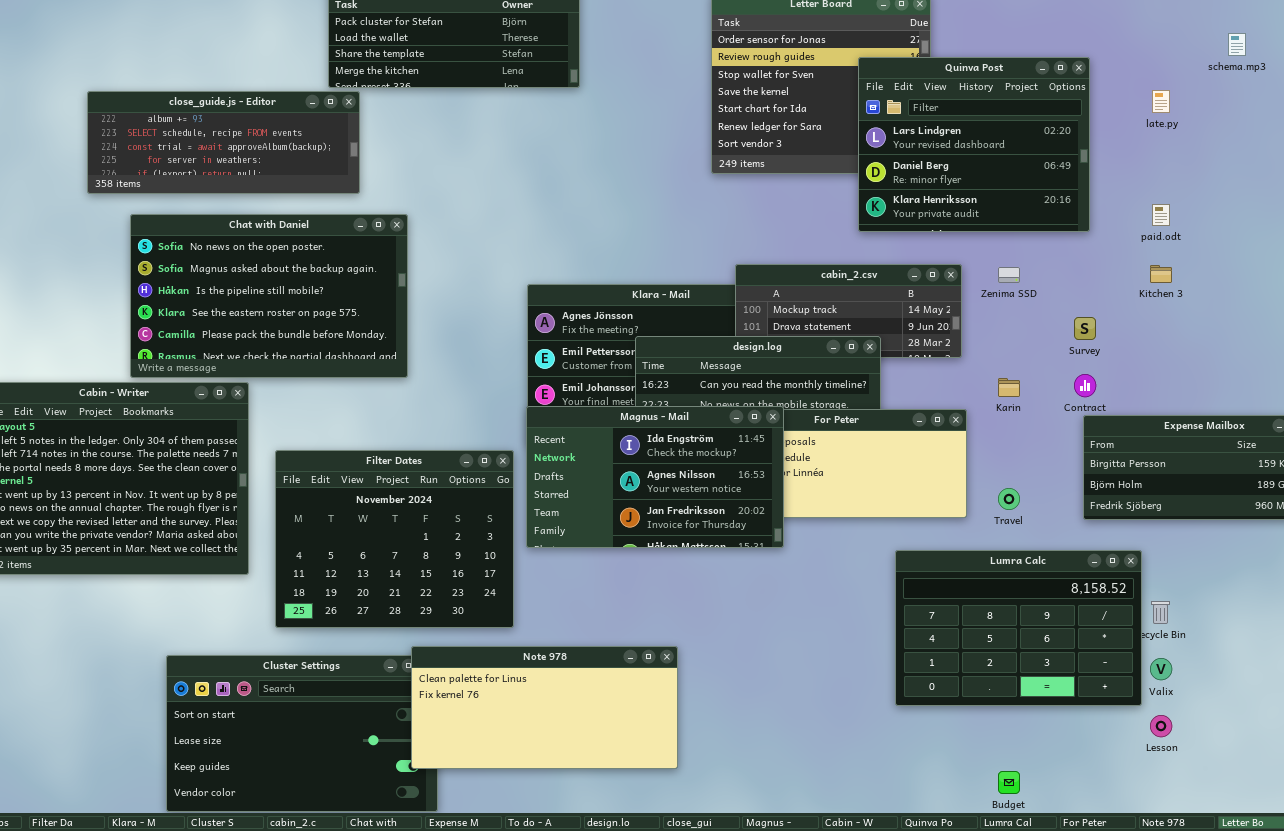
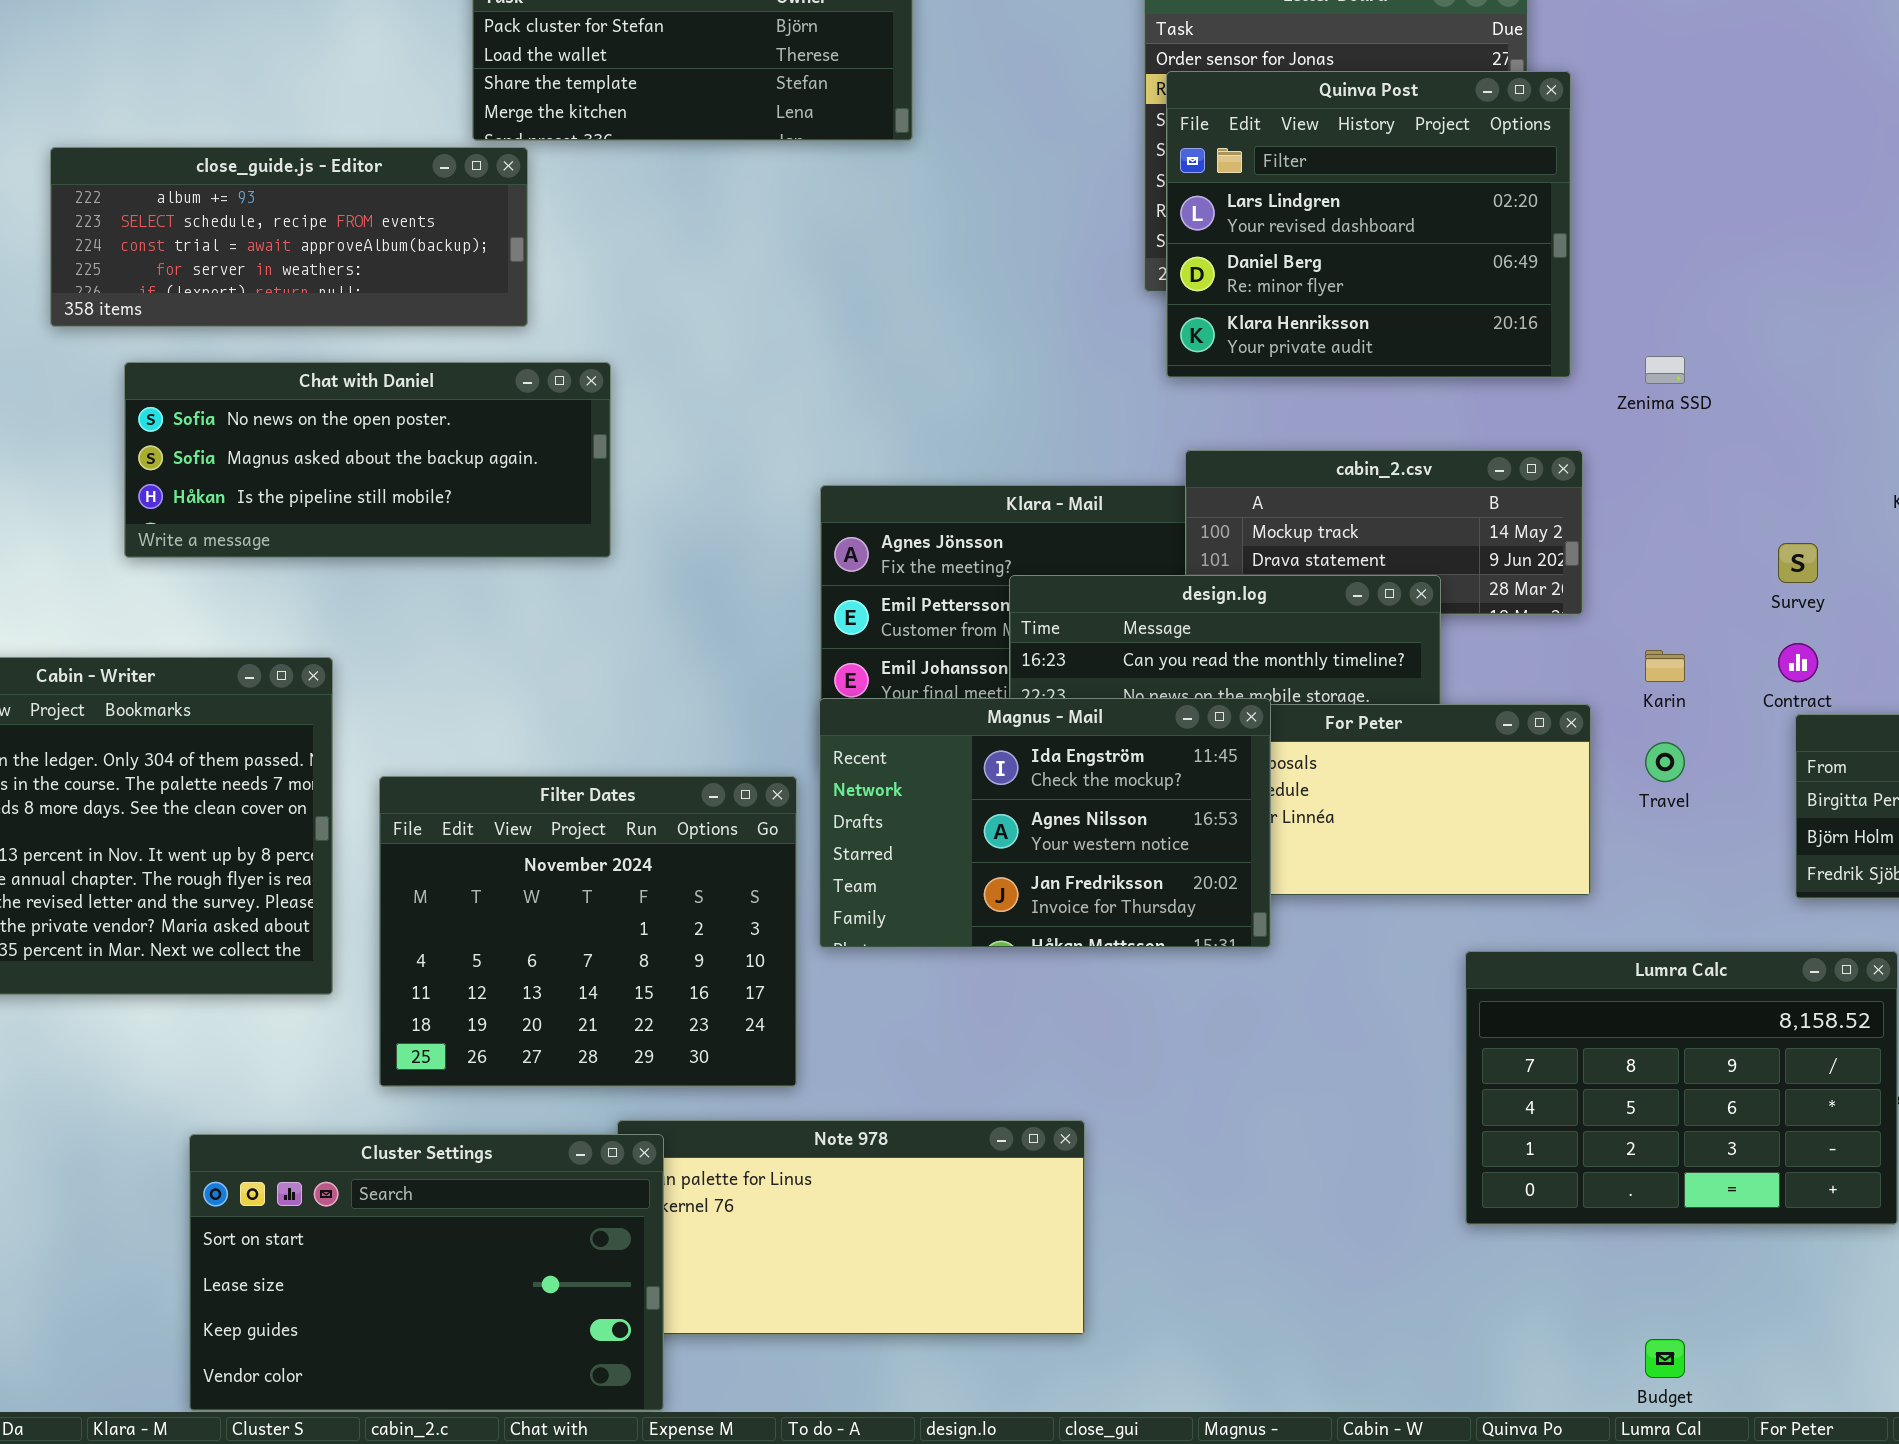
Quinva Post: [858,57,1090,232] -> [1166,71,1571,378], moved
Chat with Daniel: [130,214,408,378] -> [124,362,611,558], resized
Zenima SSD: [998,267,1020,283] -> [1645,356,1685,384], moved
Travel: [998,488,1020,510] -> [1645,742,1685,782], moved
Cluster Settings: [166,655,438,812] -> [189,1134,664,1411], raised

